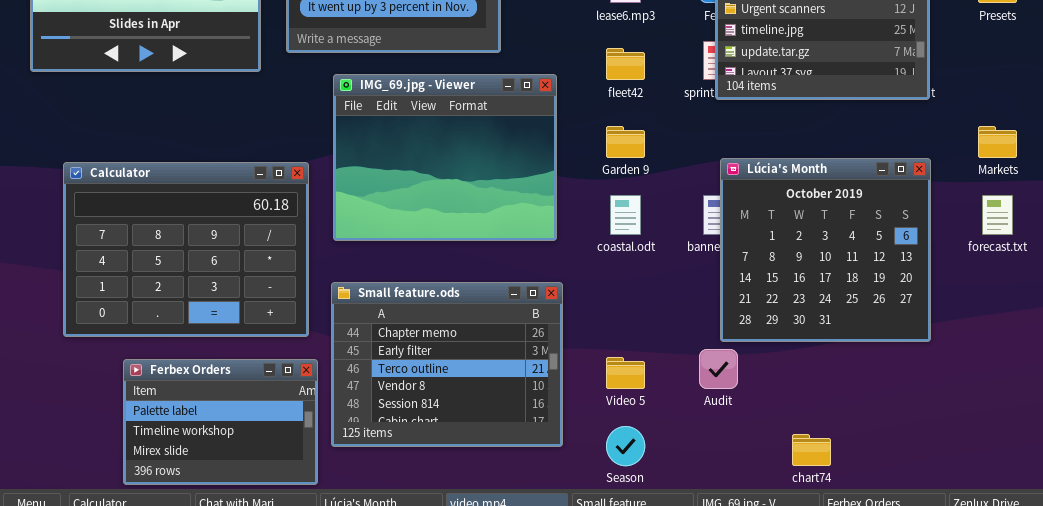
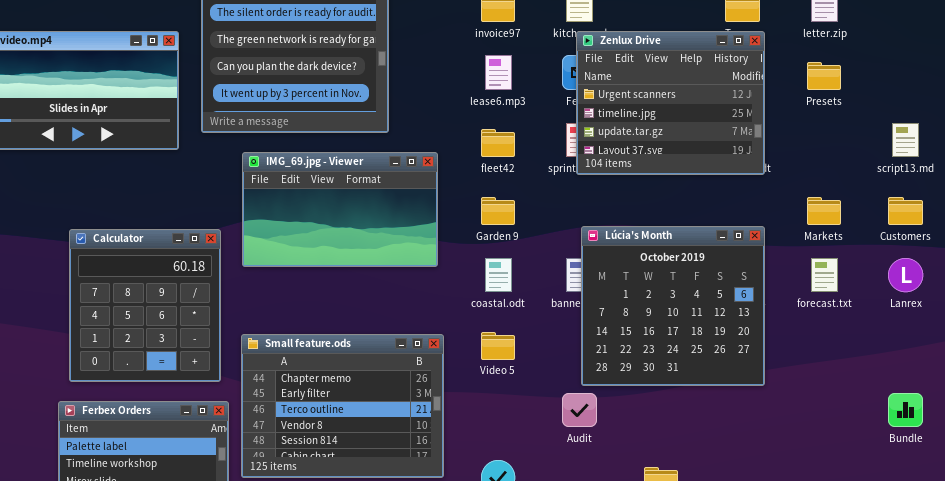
IMG_69.jpg - Viewer: [333,74,557,241] -> [242,152,438,267], resized
Calculator: [63,162,309,337] -> [69,229,221,382], resized
Video 5: [606,357,645,389] -> [481,332,515,360], moved

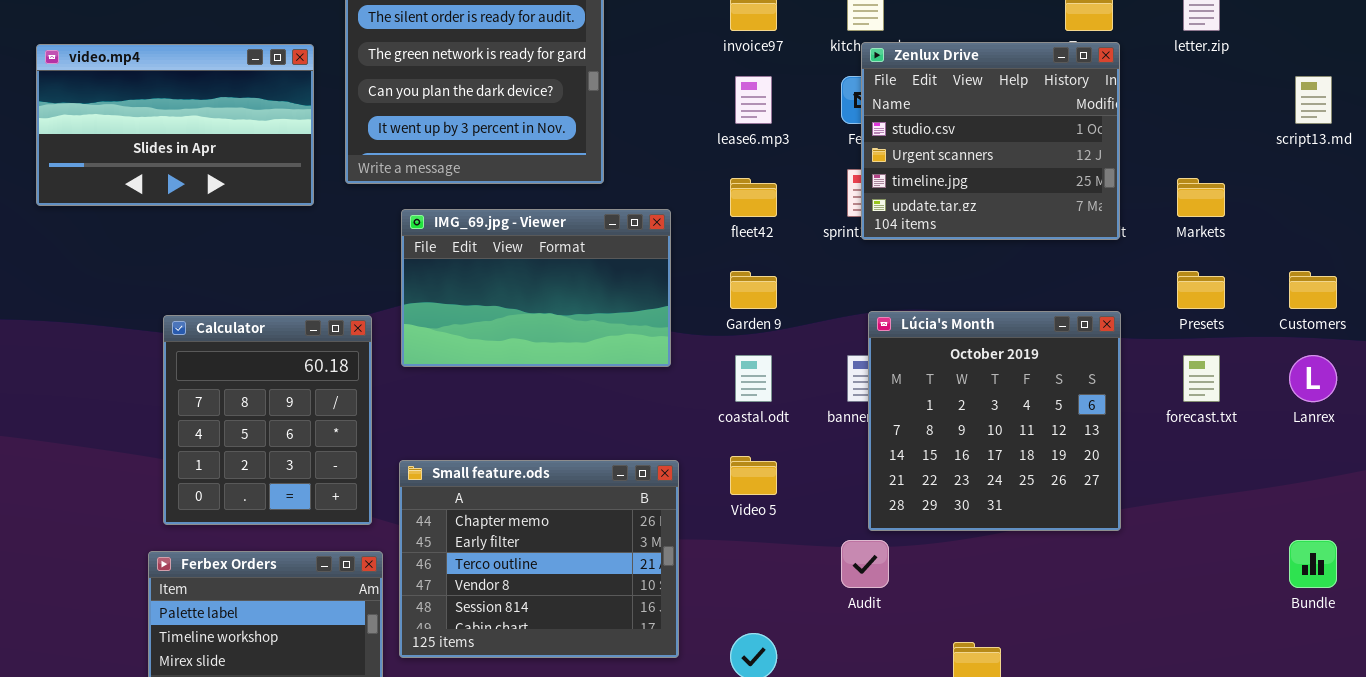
Zenlux Drive: [576,31,765,175] -> [861,42,1120,240], scrolled up 1 row
Presets: [807,62,841,90] -> [1177,271,1225,309], moved
script13.md: [892,123,919,157] -> [1295,76,1332,124], moved
Markets: [807,197,841,225] -> [1177,178,1225,217], moved

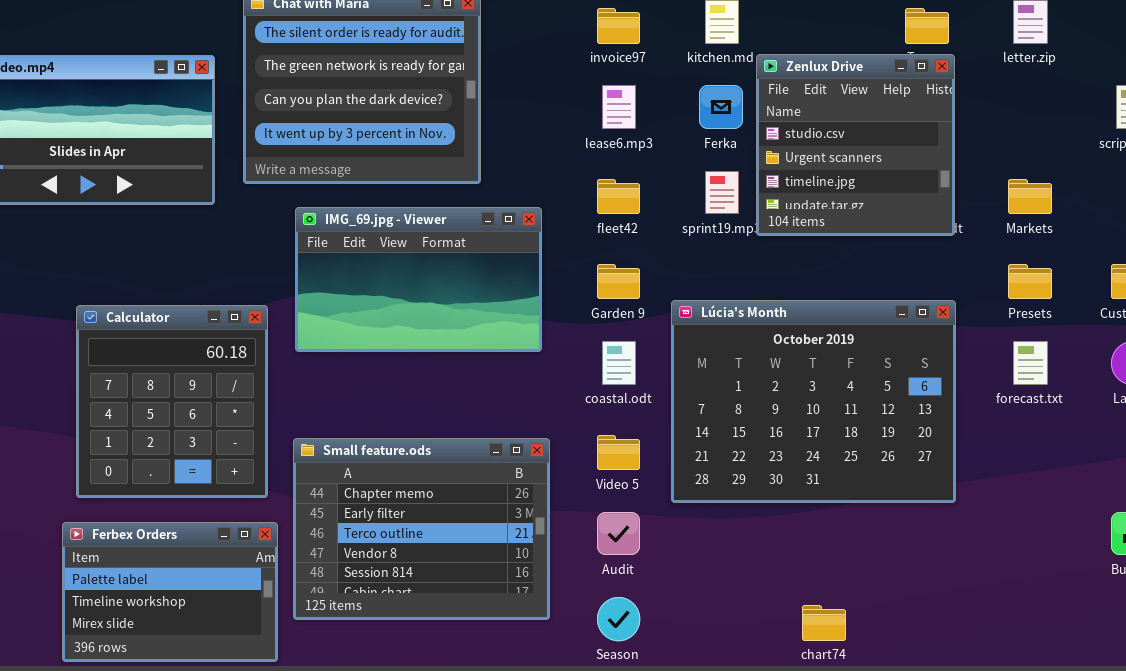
Zenlux Drive: [861,42,1120,240] -> [756,54,955,236], resized
Lúcia's Month: [868,311,1121,531] -> [671,300,956,503], resized
Audit: [841,540,889,588] -> [597,512,640,555], moved

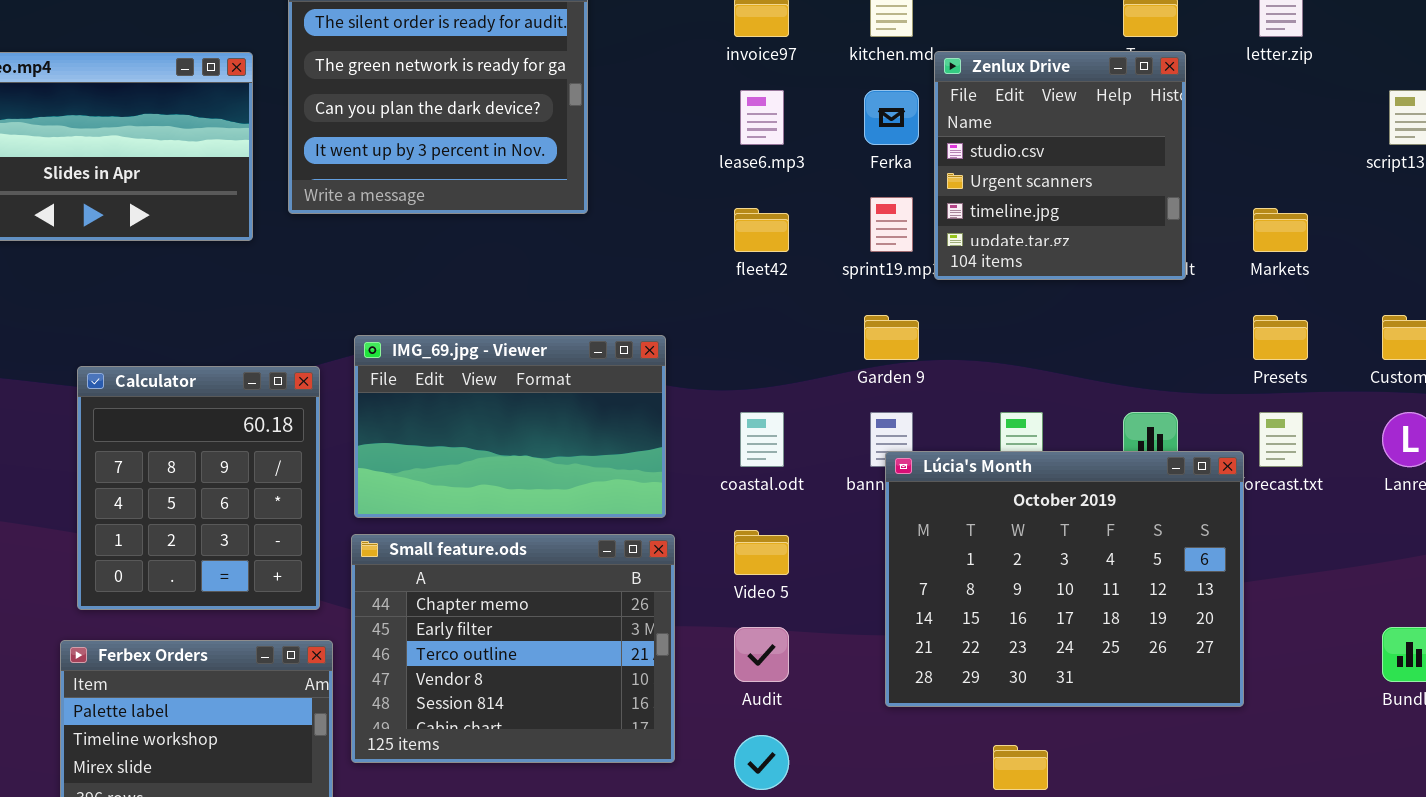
IMG_69.jpg - Viewer: [295,207,542,352] -> [354,335,666,518], moved
Garden 9: [597,264,640,299] -> [864,315,919,360], moved
Lúcia's Month: [671,300,956,503] -> [885,451,1244,707], moved

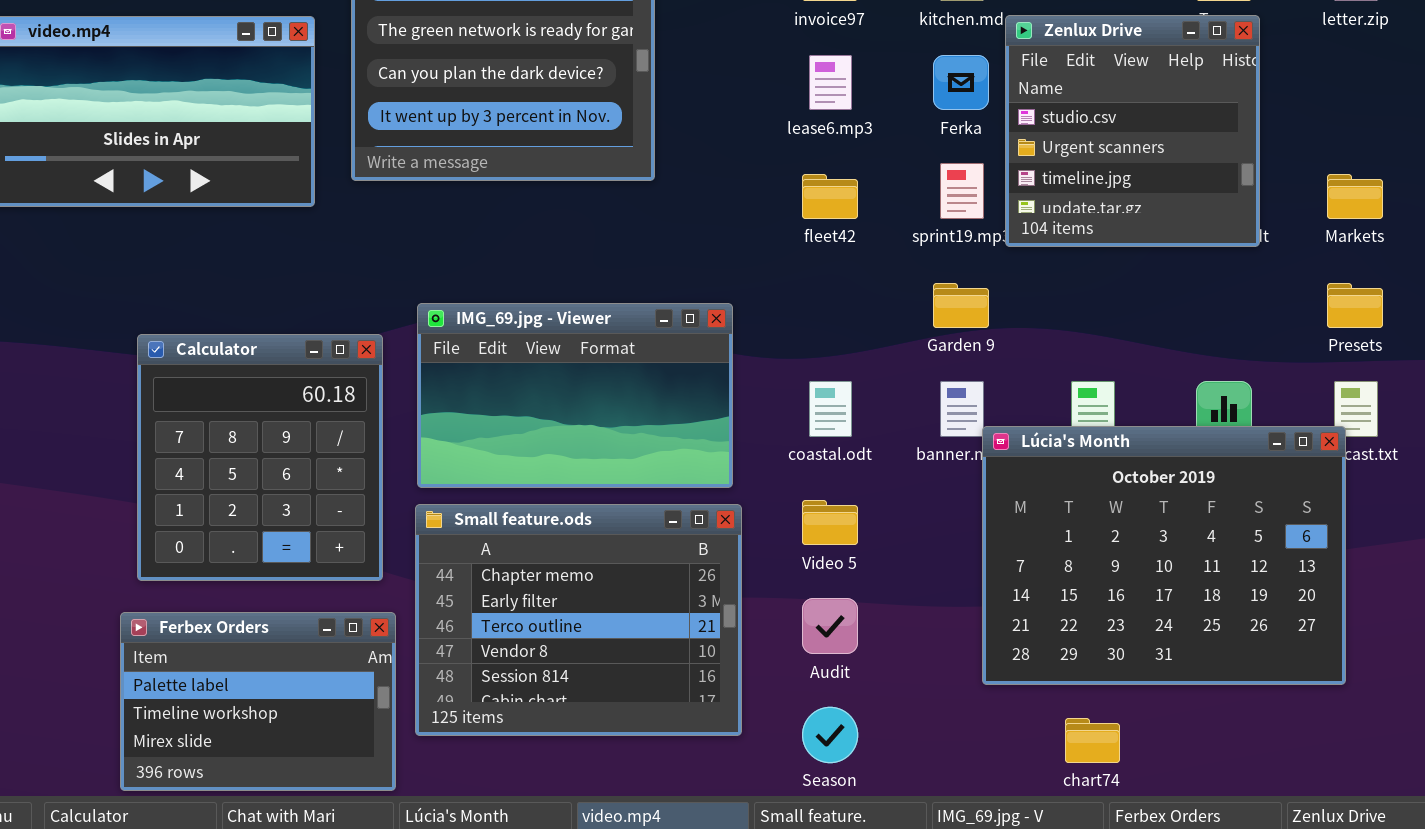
Lúcia's Month: [885,451,1244,707] -> [982,426,1346,685], moved

